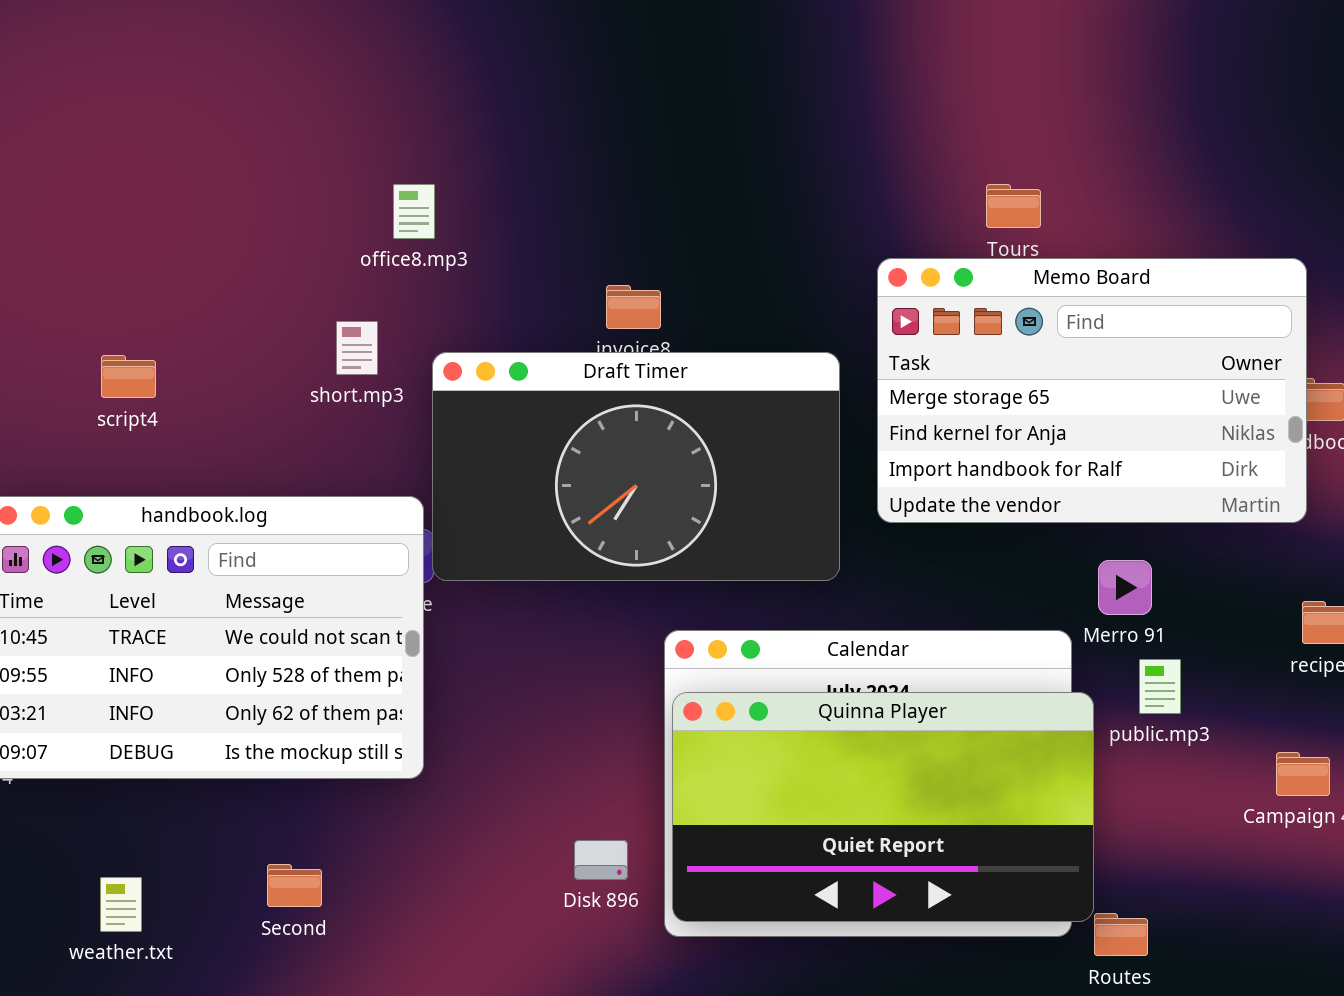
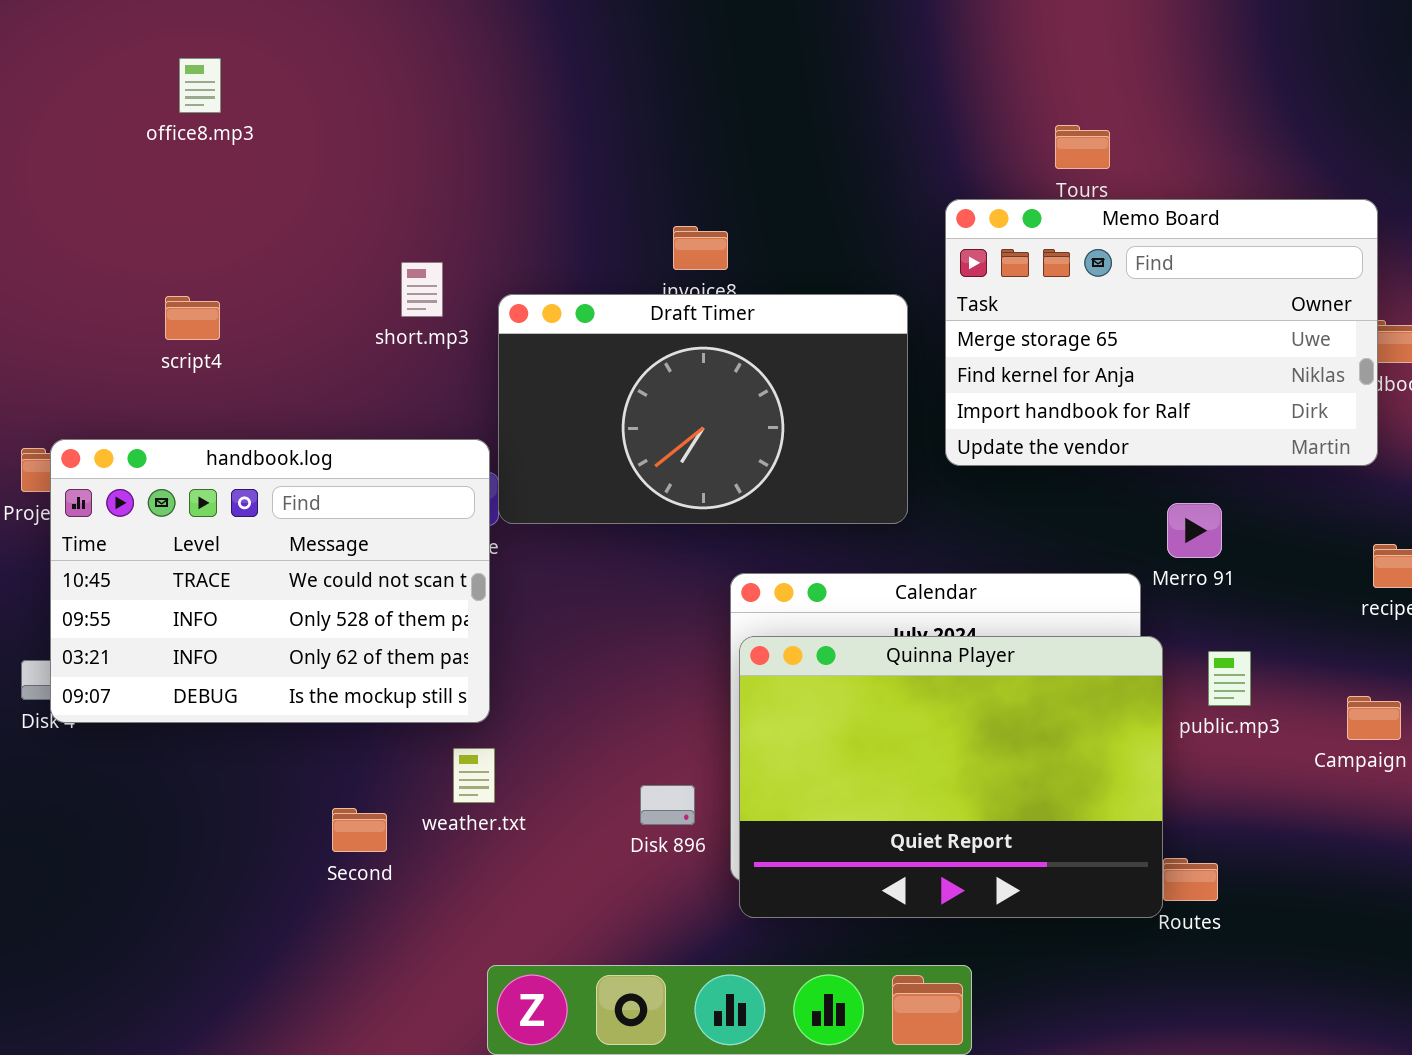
office8.mp3: [393,184,435,239] -> [179,58,221,113], moved
public.mp3: [1139,659,1181,714] -> [1208,651,1251,706], moved
Quinna Player: [672,692,1094,922] -> [739,636,1163,918], resized
weather.txt: [100,877,142,932] -> [453,748,495,803], moved

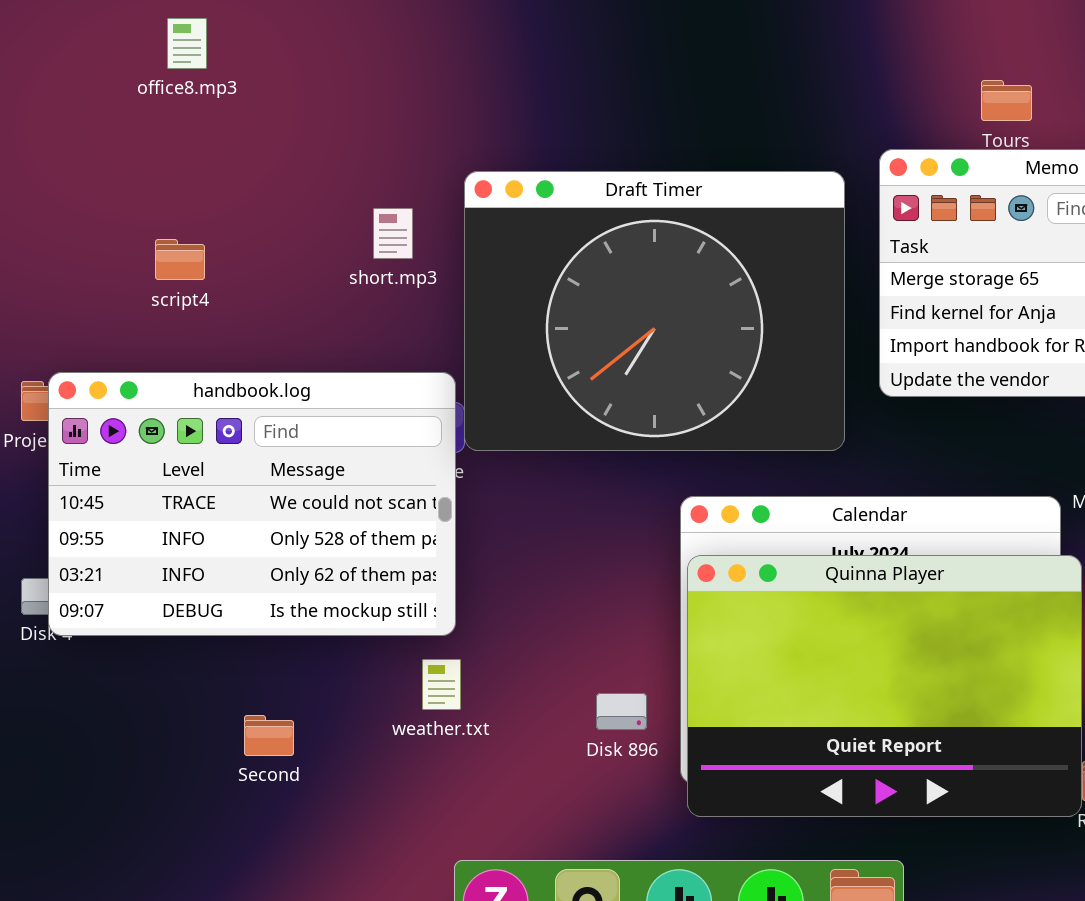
Draft Timer: [498,294,908,524] -> [464,171,845,451], resized
Second: [332,808,387,852] -> [244,715,294,756], moved

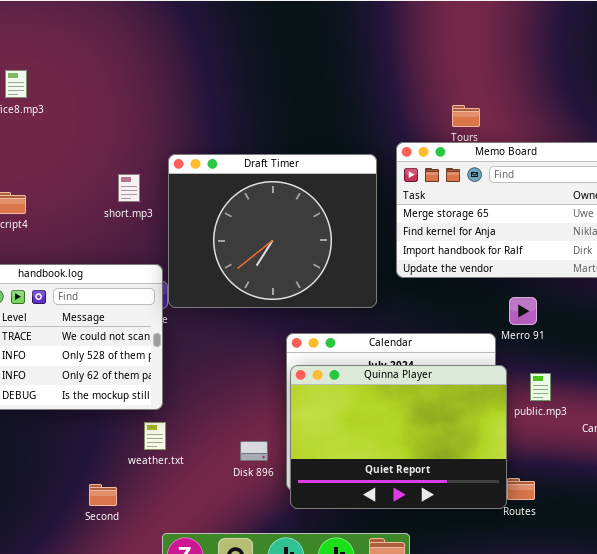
Second: [244,715,294,756] -> [89,484,117,506], moved

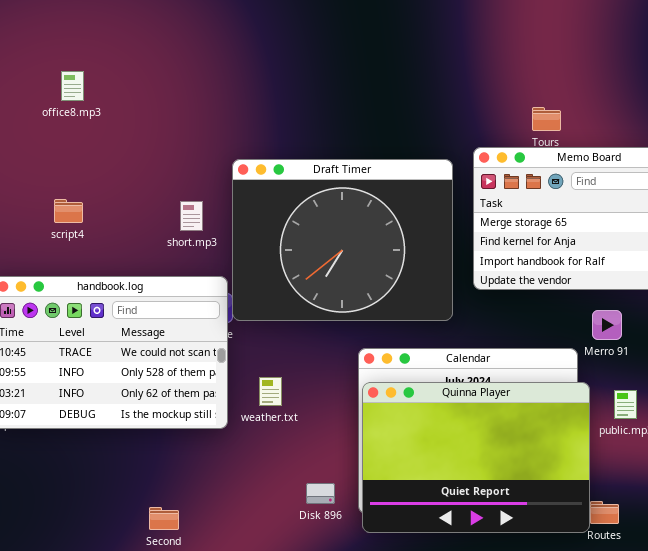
short.mp3: [118,174,140,202] -> [180,201,203,231], moved
weather.txt: [144,422,166,450] -> [259,377,282,406], moved
Disk 896: [240,441,268,461] -> [306,483,335,504], moved

